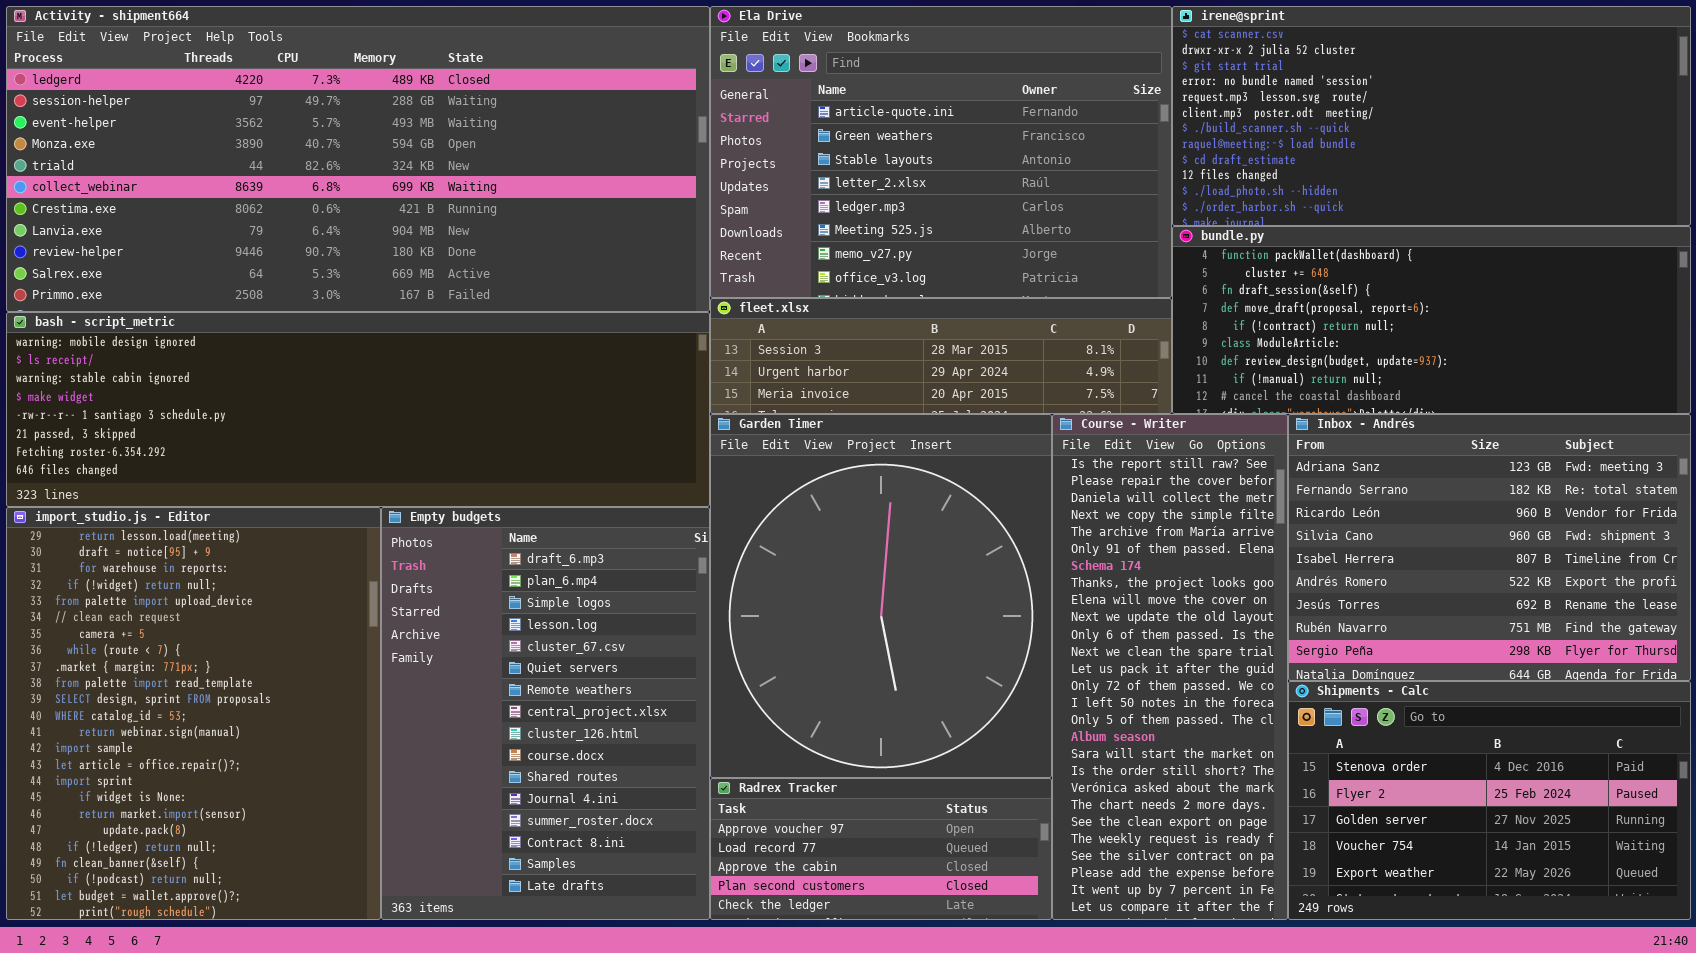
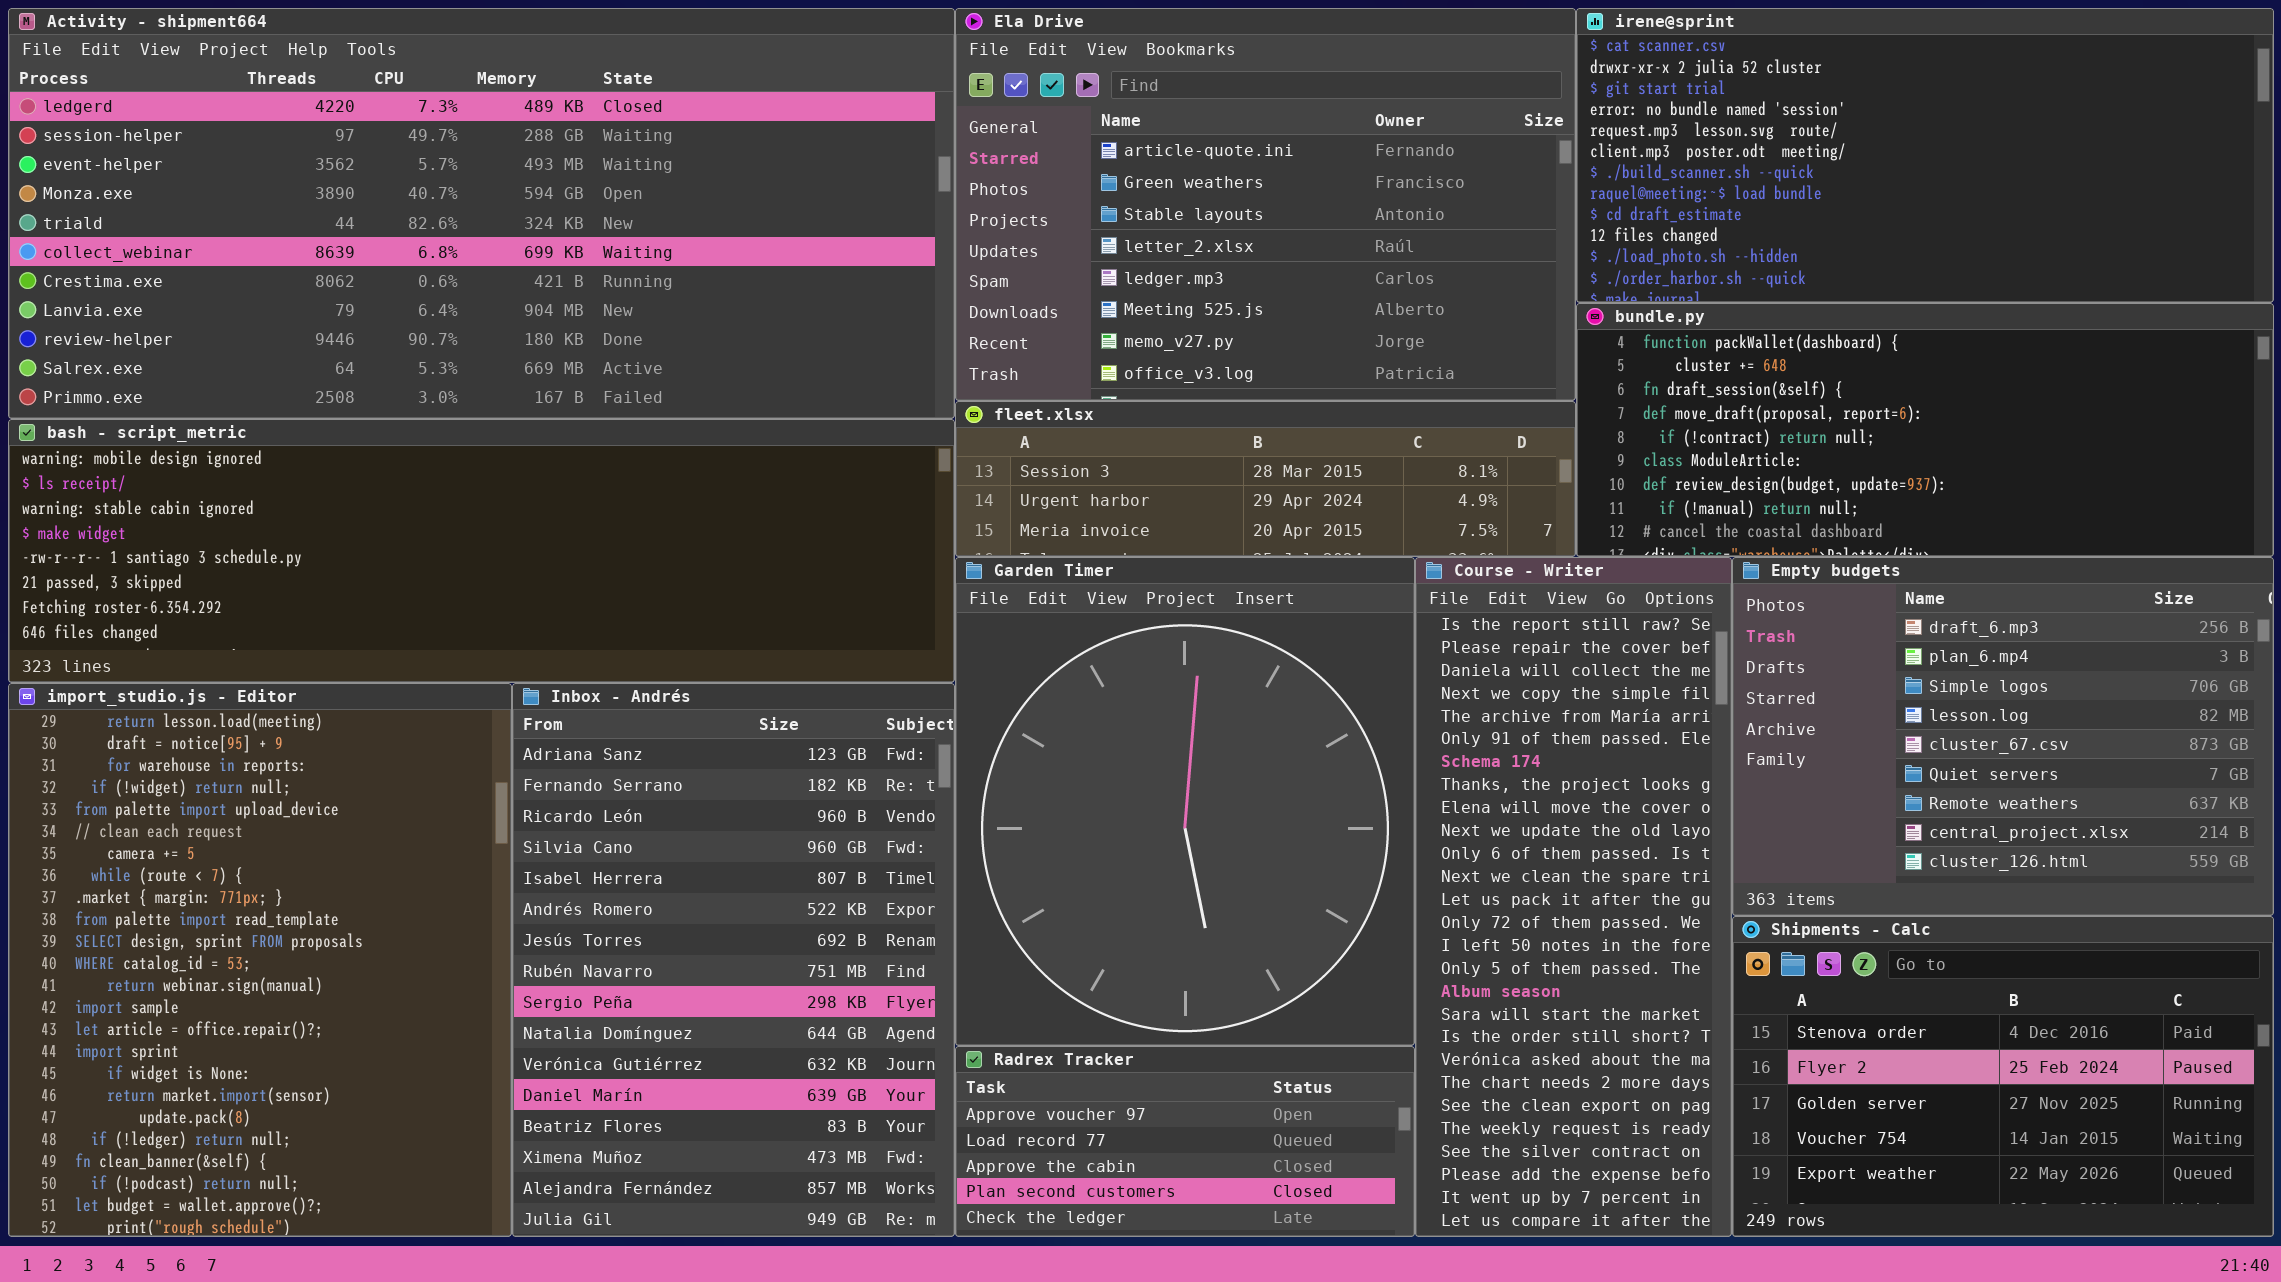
Inbox - Andrés: [1288,414,1691,681] -> [512,683,955,1237], moved, resized
Empty budgets: [381,507,710,920] -> [1732,557,2274,916], moved, resized

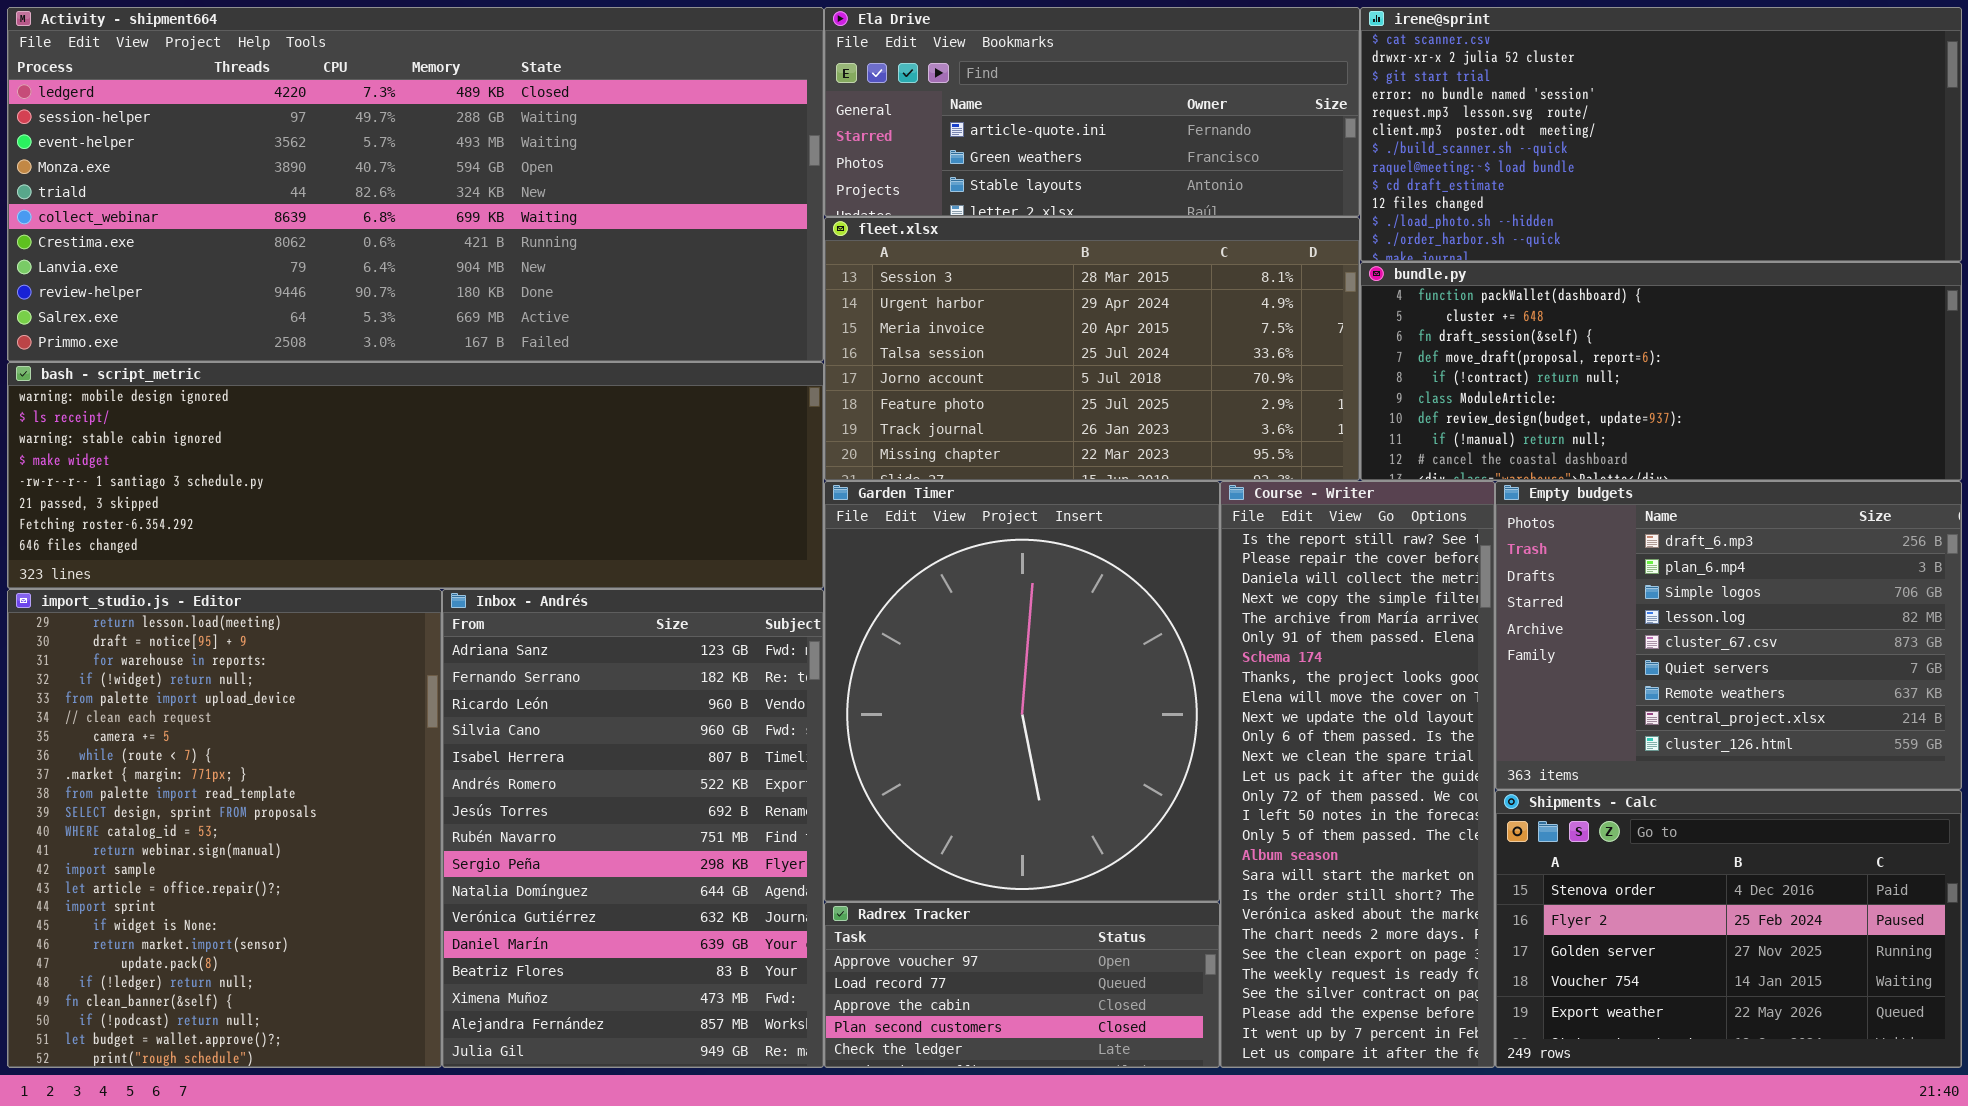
Ela Drive: [955,8,1576,401] -> [824,7,1360,217], resized
fleet.xlsx: [955,401,1576,557] -> [824,217,1360,481], resized

